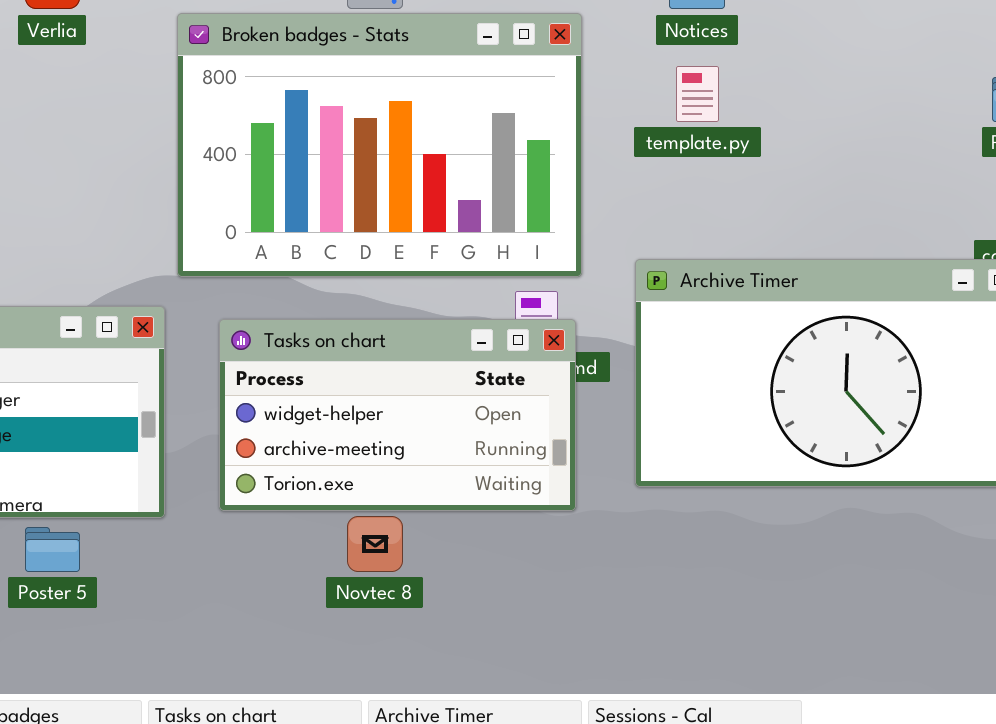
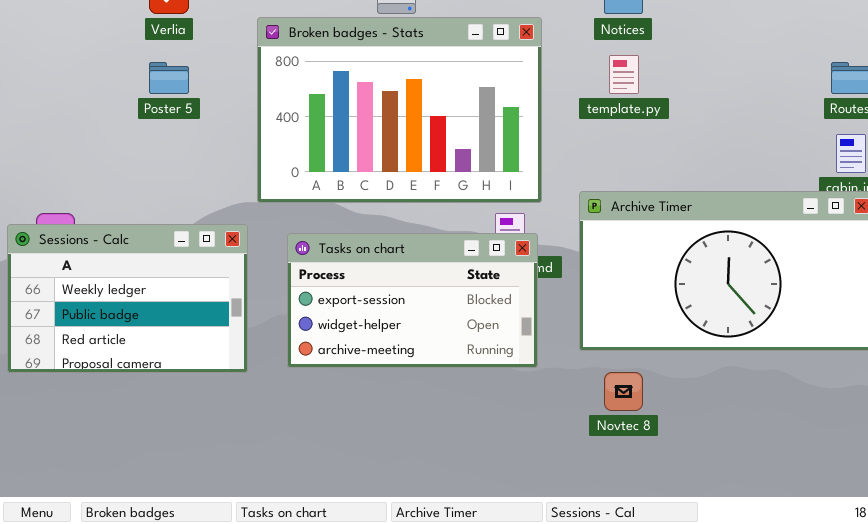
Tasks on chart: [219,319,576,511] -> [287,233,538,368], scrolled up 1 row
Novtec 8: [347,516,403,572] -> [604,372,643,411], moved
Poster 5: [25,527,80,572] -> [149,62,189,94], moved

